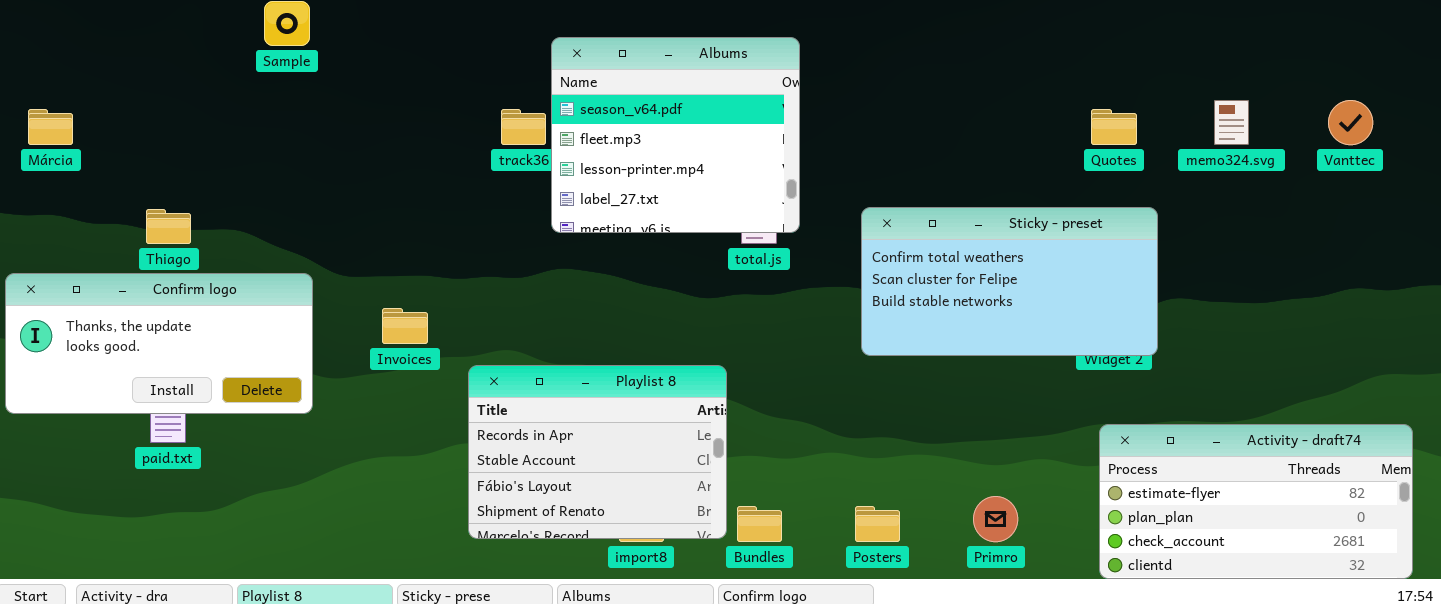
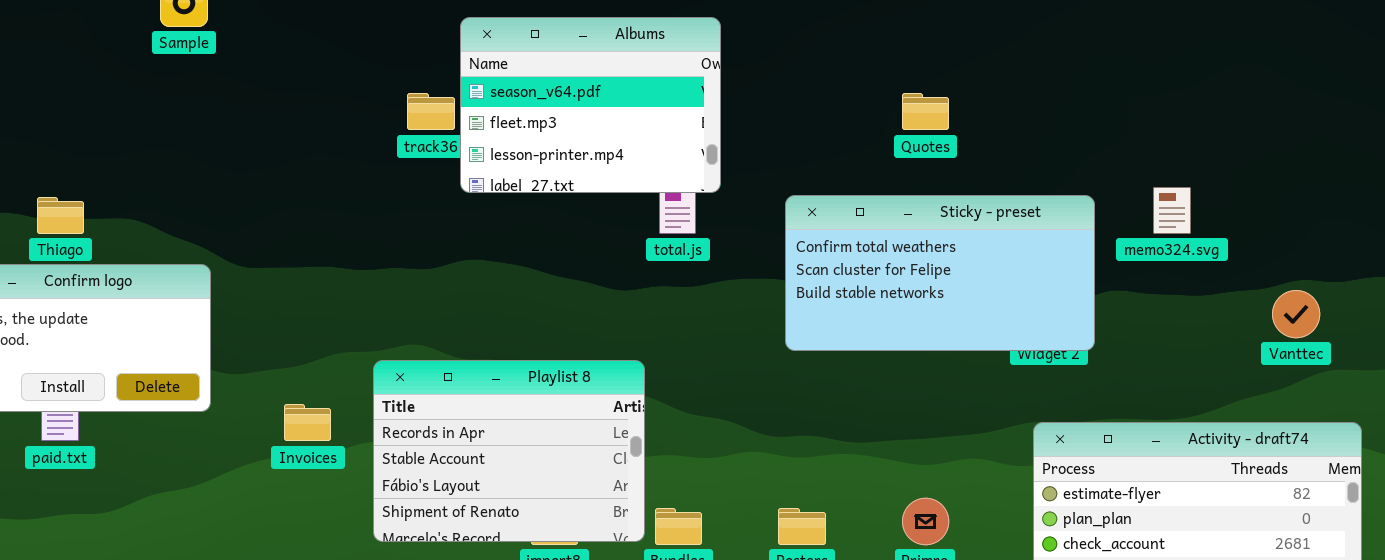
Albums: [551,37,800,233] -> [460,17,721,193], resized
memo324.svg: [1214,100,1249,145] -> [1153,187,1191,234], moved
Vanttec: [1328,100,1373,145] -> [1272,290,1320,338], moved
Quotes: [1091,109,1137,145] -> [902,93,949,130], moved
Invoices: [382,308,428,344] -> [284,404,331,441], moved

